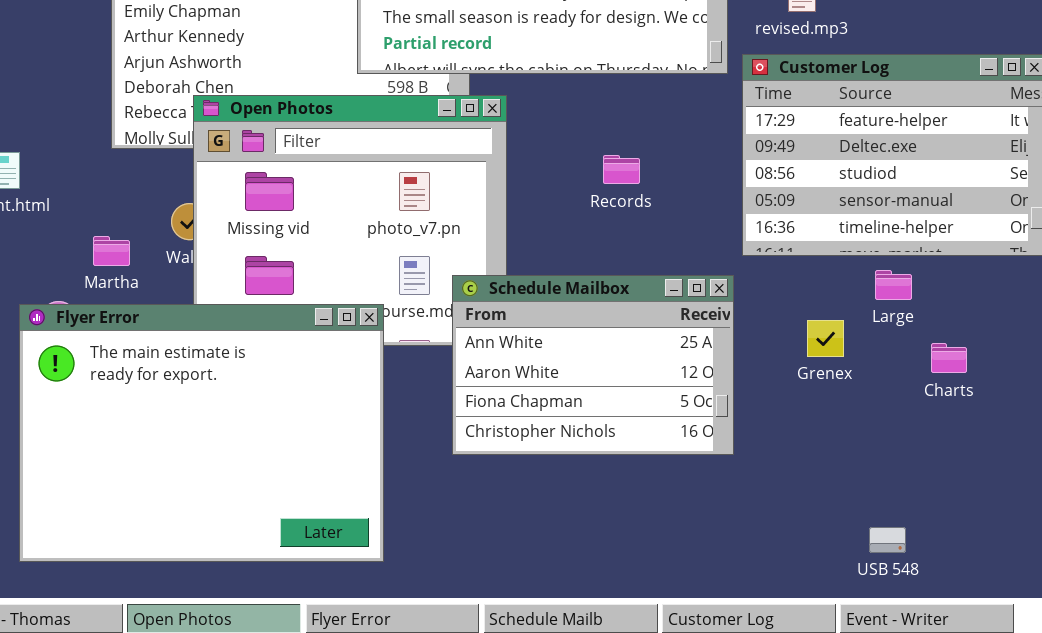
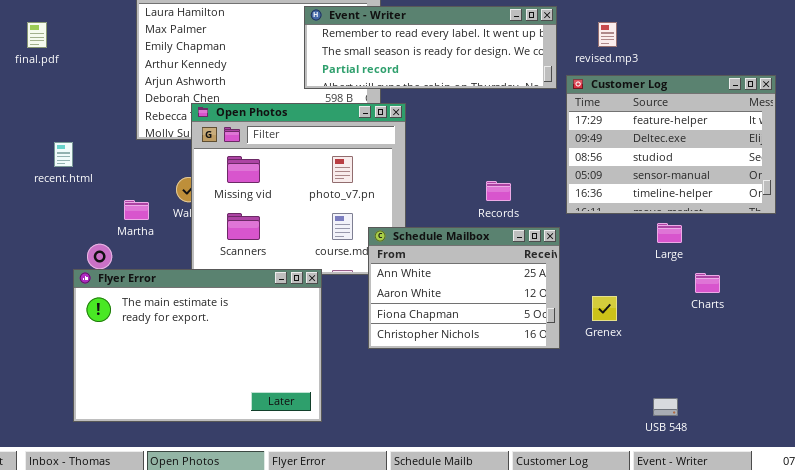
Records: [603,155,640,184] -> [486,181,511,201], moved
Flyer Error: [19,304,384,562] -> [73,269,322,422], resized
Grenex: [807,320,844,357] -> [592,296,617,321], moved

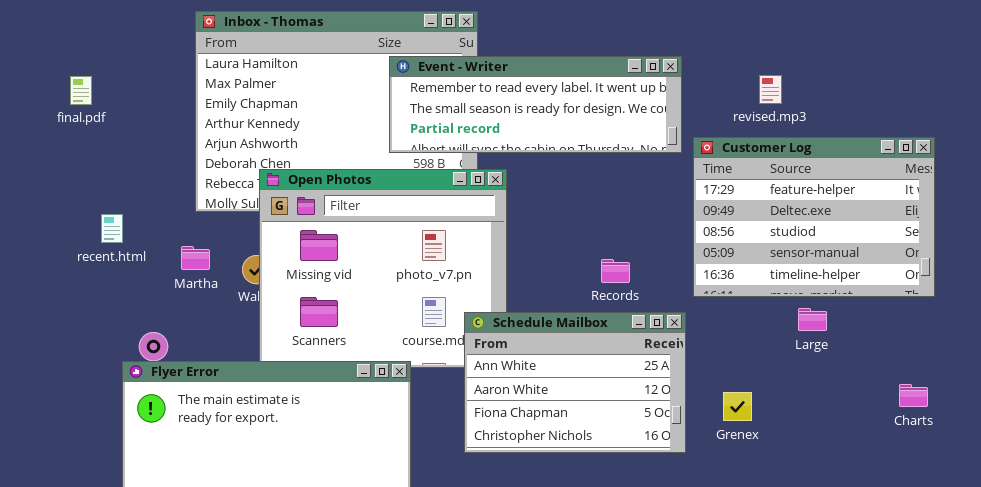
revised.mp3: [598,22,617,47] -> [759,75,782,104], moved
Martha: [124,200,149,220] -> [181,246,210,270], moved
Charts: [695,273,720,293] -> [899,384,928,407], moved

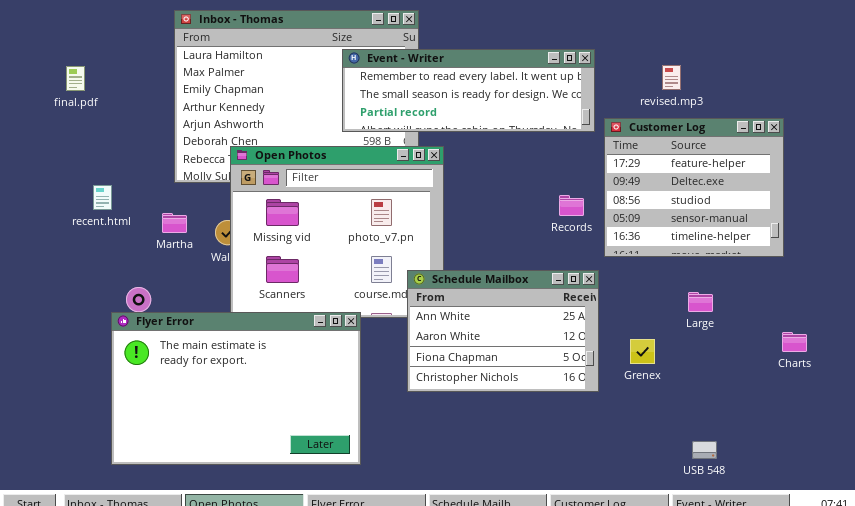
Customer Log: [693,137,935,297] -> [604,118,784,257], resized
Records: [601,259,630,283] -> [559,195,584,216], moved
Large: [798,308,827,331] -> [688,292,713,312], moved

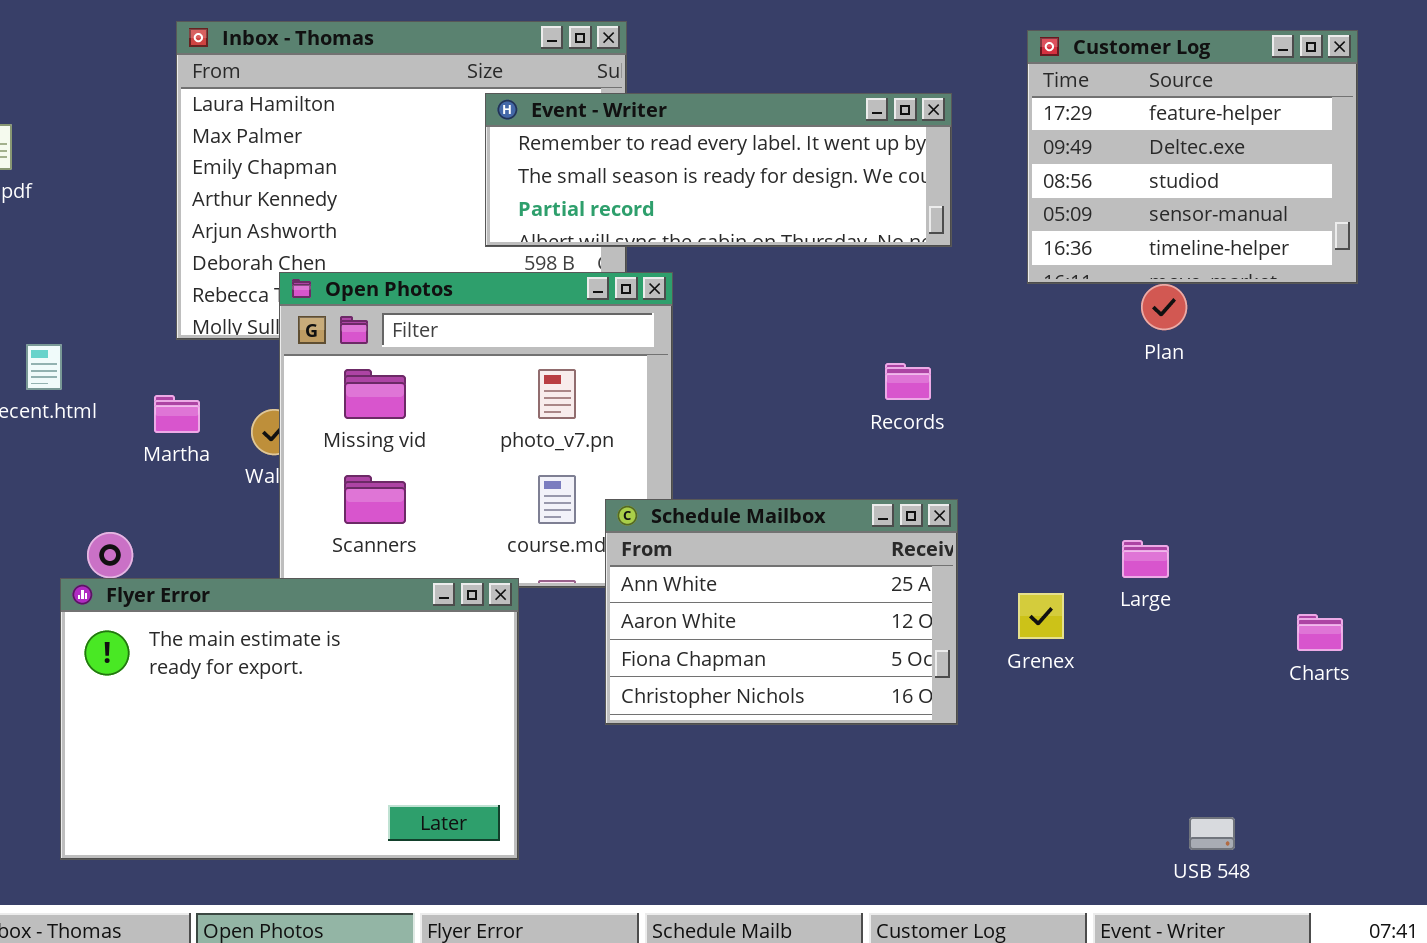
Customer Log: [604,118,784,257] -> [1027,30,1358,284], moved
Grenex: [630,339,655,364] -> [1018,593,1064,639], moved
USB 548: [692,441,717,459] -> [1189,817,1235,850], moved

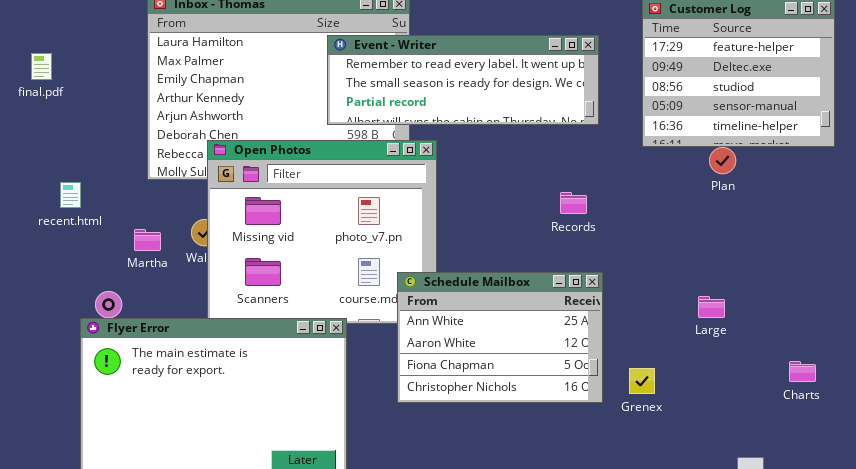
Martha: [154,395,200,433] -> [134,229,161,251], moved
Grenex: [1018,593,1064,639] -> [629,368,655,394], moved
Charts: [1297,614,1343,651] -> [789,361,816,382], moved

